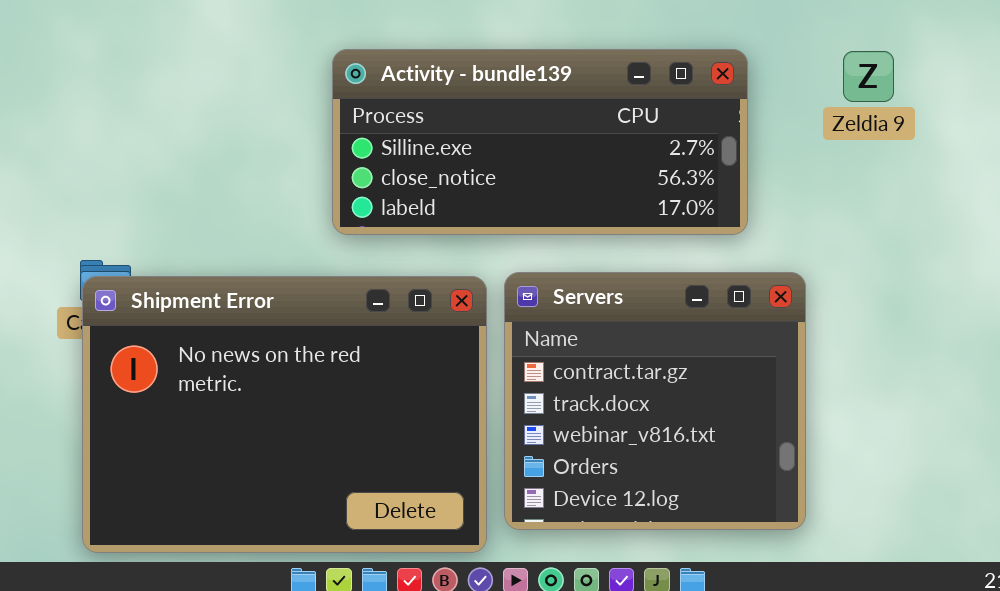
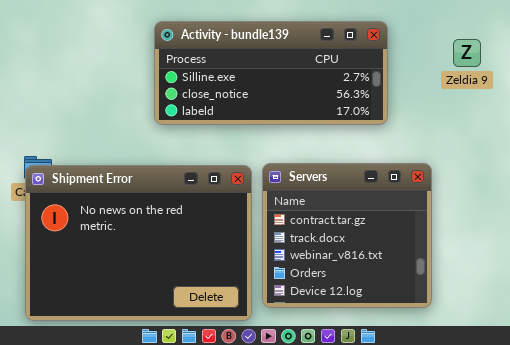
Activity - bundle139: [332,49,748,235] -> [154,21,388,125], moved

